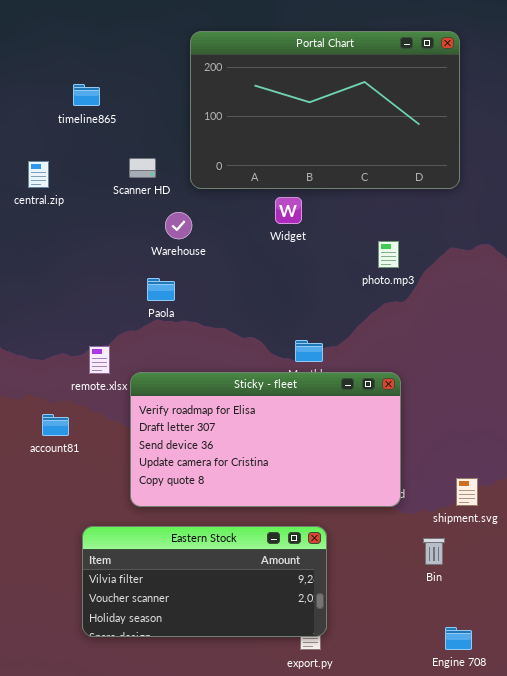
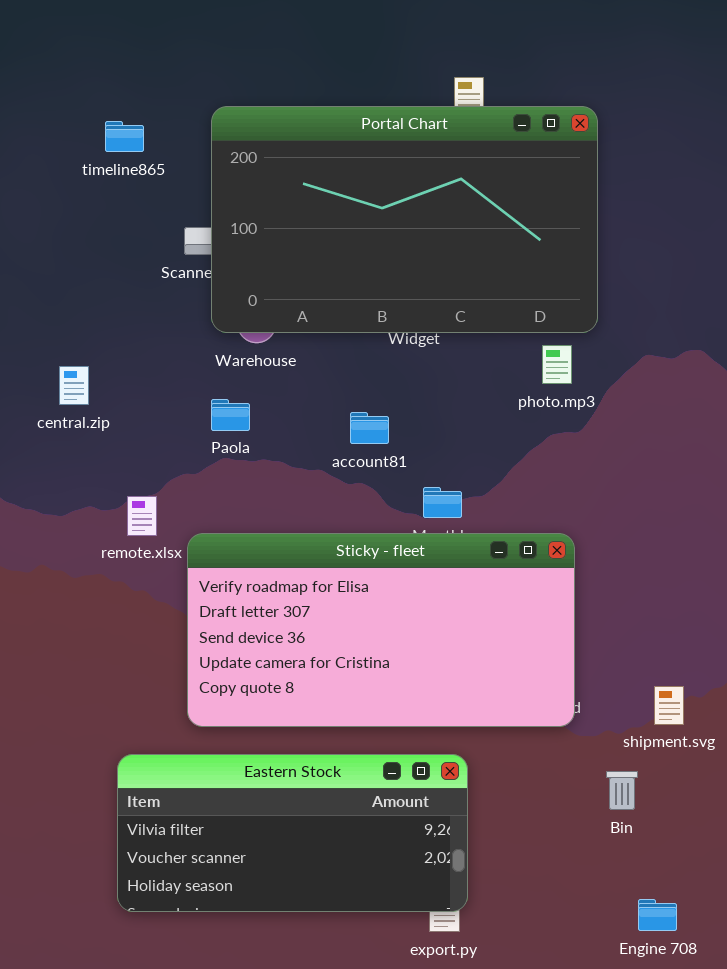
Portal Chart: [190,31,460,189] -> [211,106,598,333], moved
central.zip: [28,161,49,188] -> [59,366,89,405], moved
account81: [42,414,69,436] -> [350,412,389,444], moved

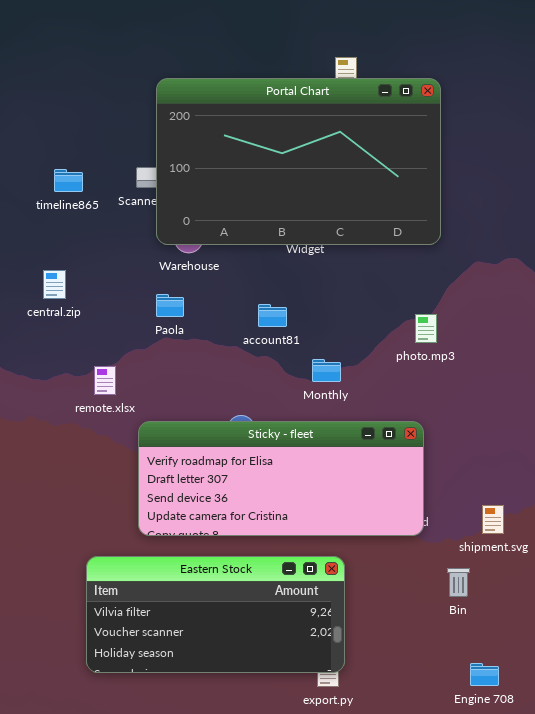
timeline865: [105,121,144,152] -> [54,169,83,192], moved
photo.mp3: [542,345,572,384] -> [415,314,437,343], moved
Sticky - fleet: [187,533,575,727] -> [138,421,424,536], resized

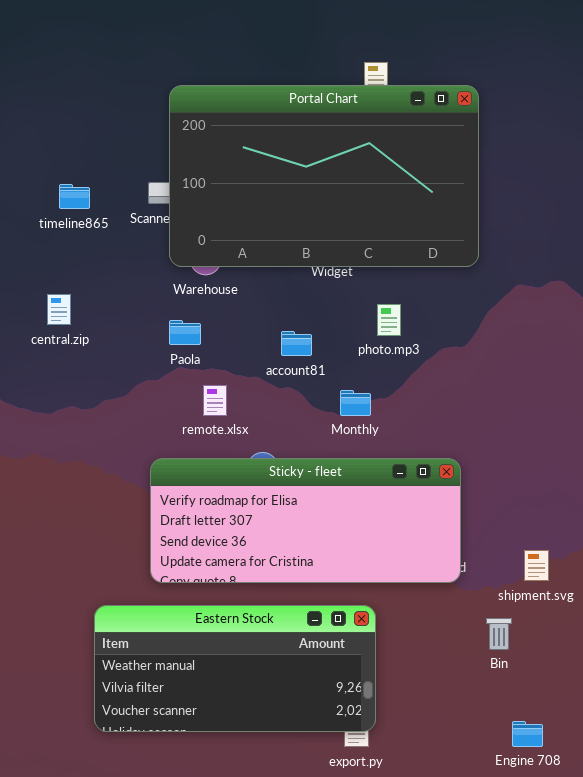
photo.mp3: [415,314,437,343] -> [377,304,401,336], moved
remote.xlsx: [94,366,116,395] -> [203,385,227,416], moved
Eastern Stock: [86,556,345,673] -> [94,605,376,732], scrolled up 1 row

